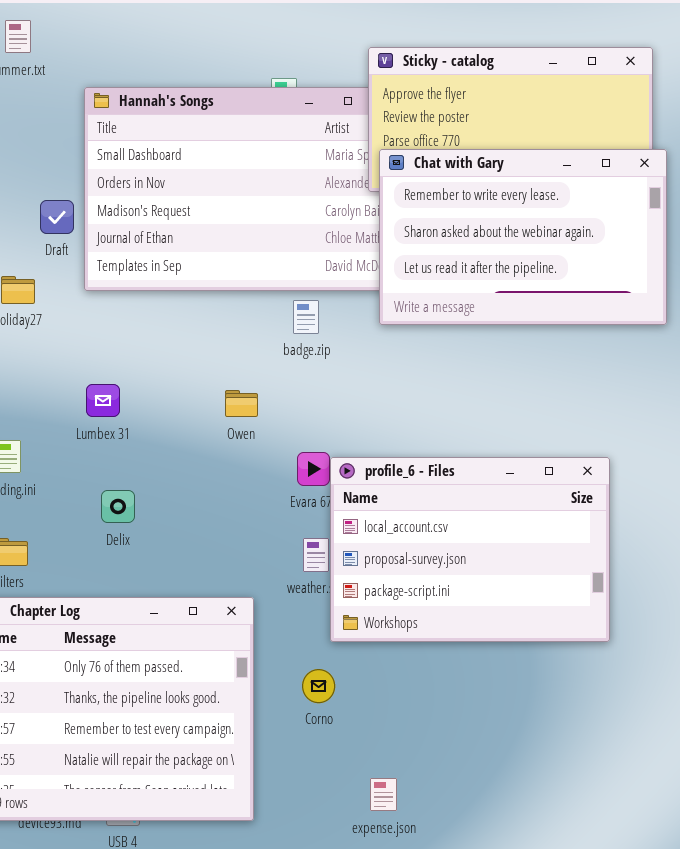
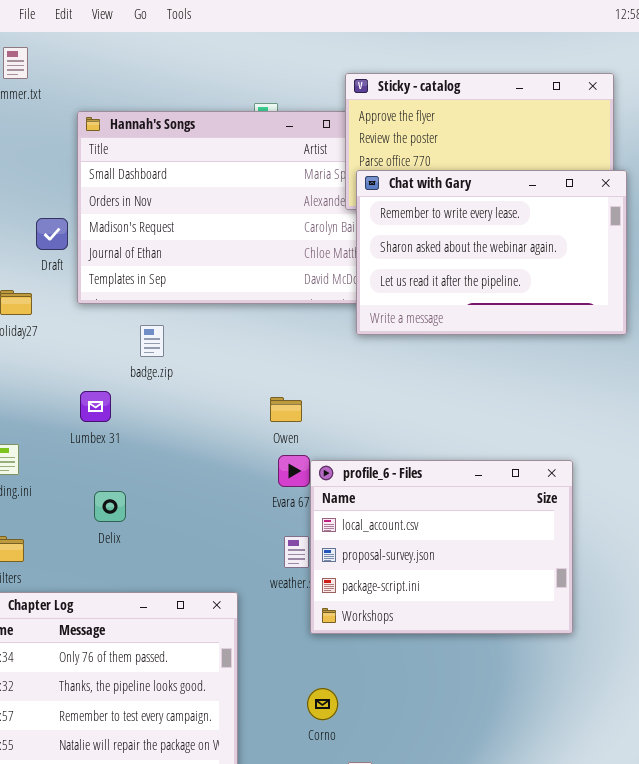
badge.zip: [293,300,319,334] -> [140,325,164,357], moved
Owen: [225,390,258,417] -> [270,397,302,422], moved
Corno: [302,669,335,703] -> [307,688,338,720], moved

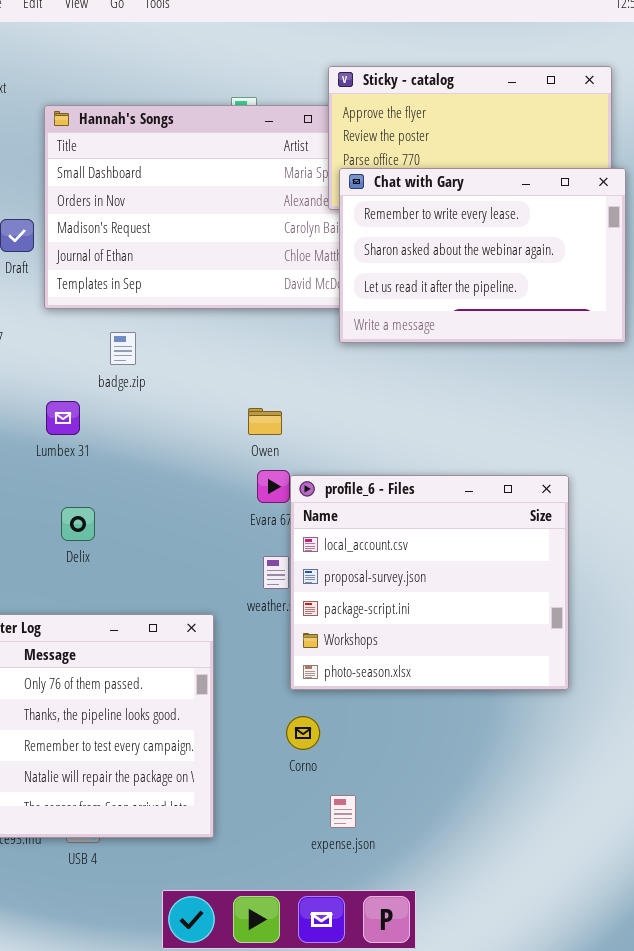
profile_6 - Files: [310,460,573,634] -> [290,475,569,690], resized

